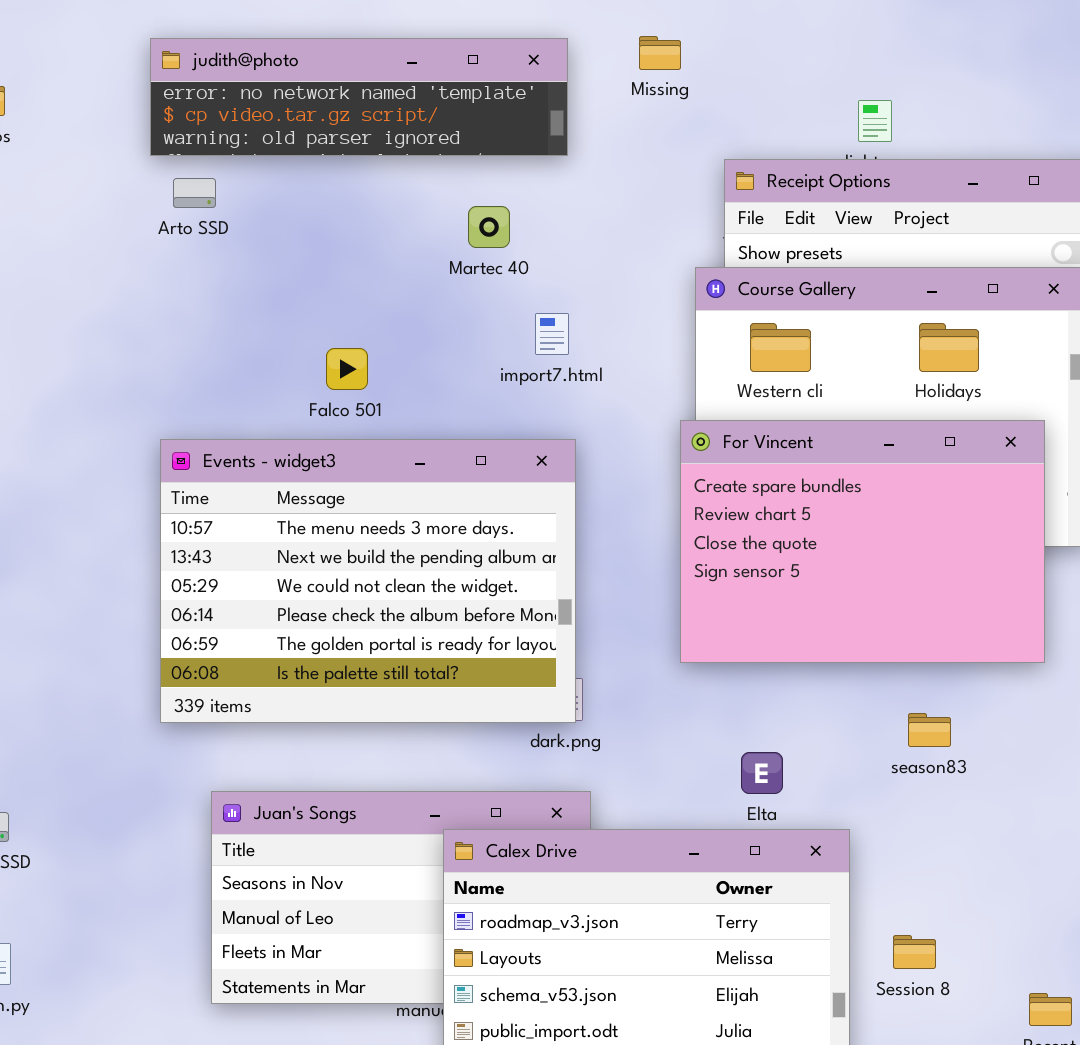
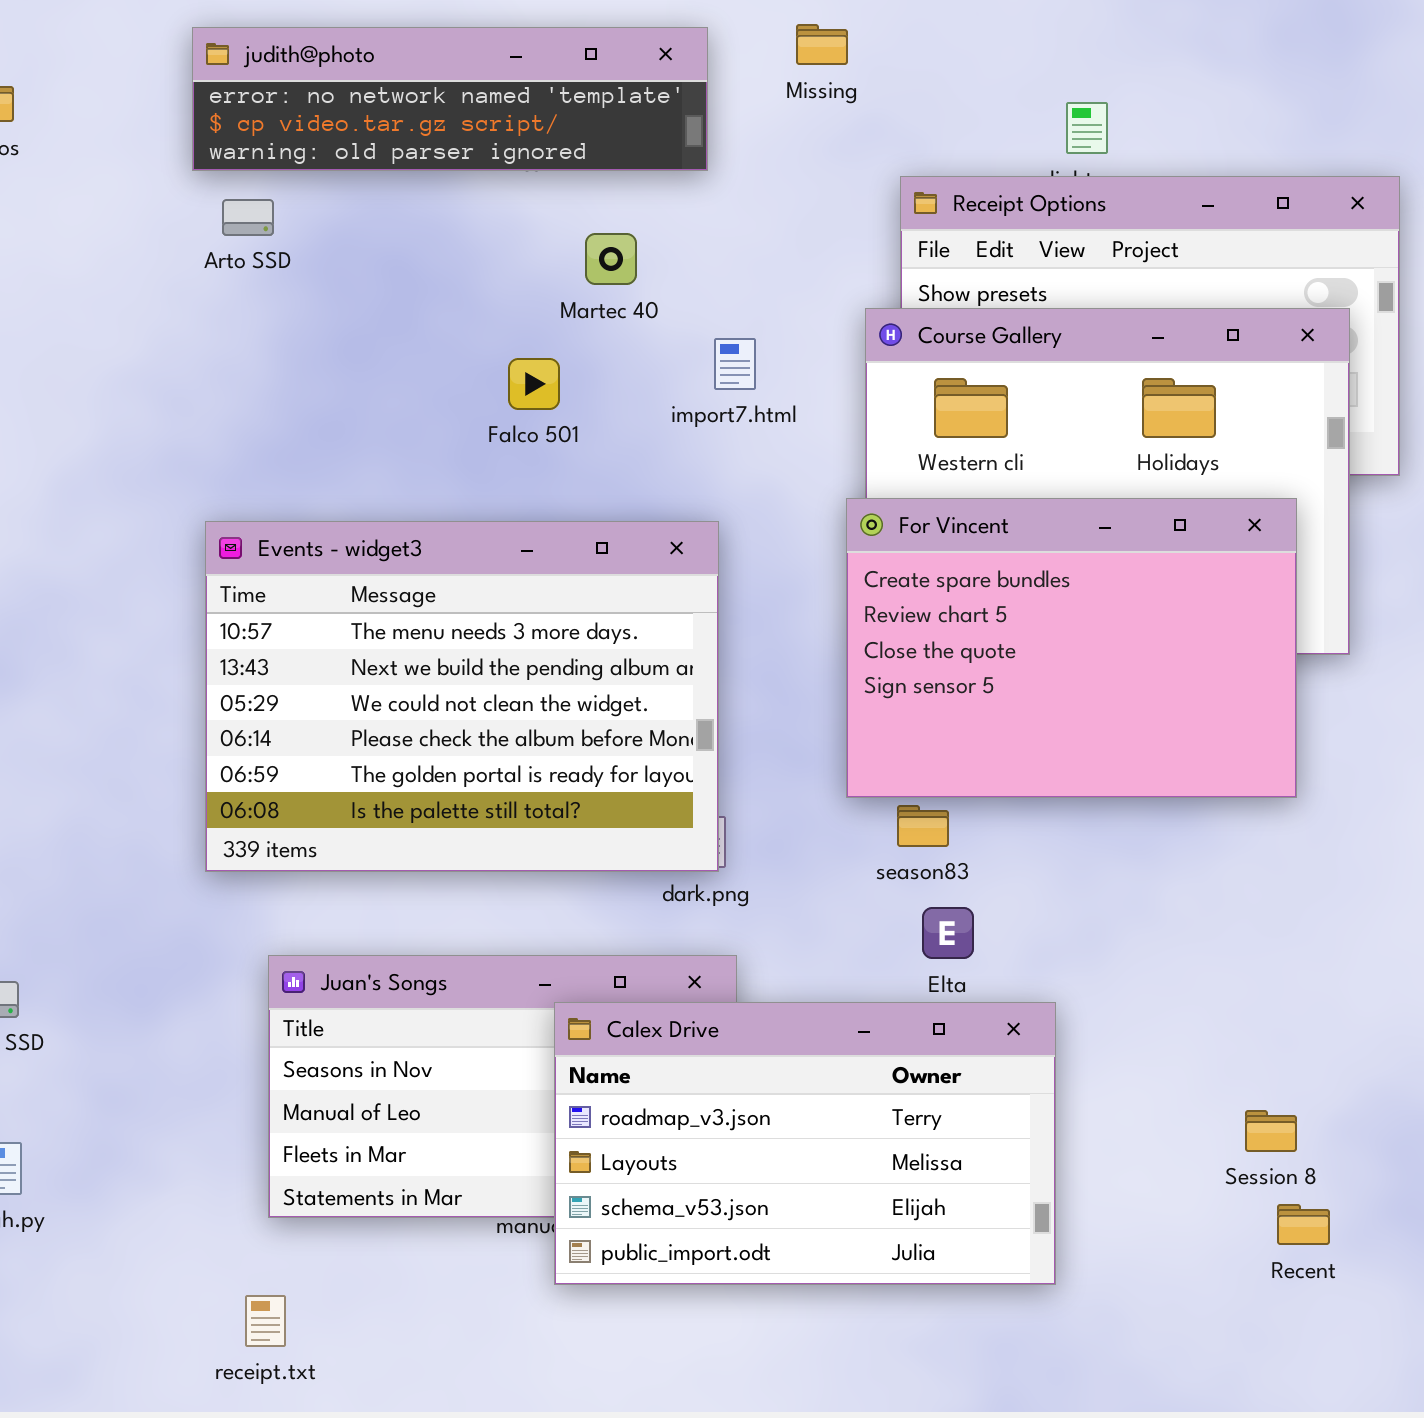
import7.html: [535,313,569,355] -> [714,338,756,390], moved
Falco 501: [326,348,368,390] -> [508,358,560,410], moved
season83: [908,713,951,747] -> [897,805,949,847], moved
Session 8: [893,935,936,969] -> [1245,1110,1297,1152], moved

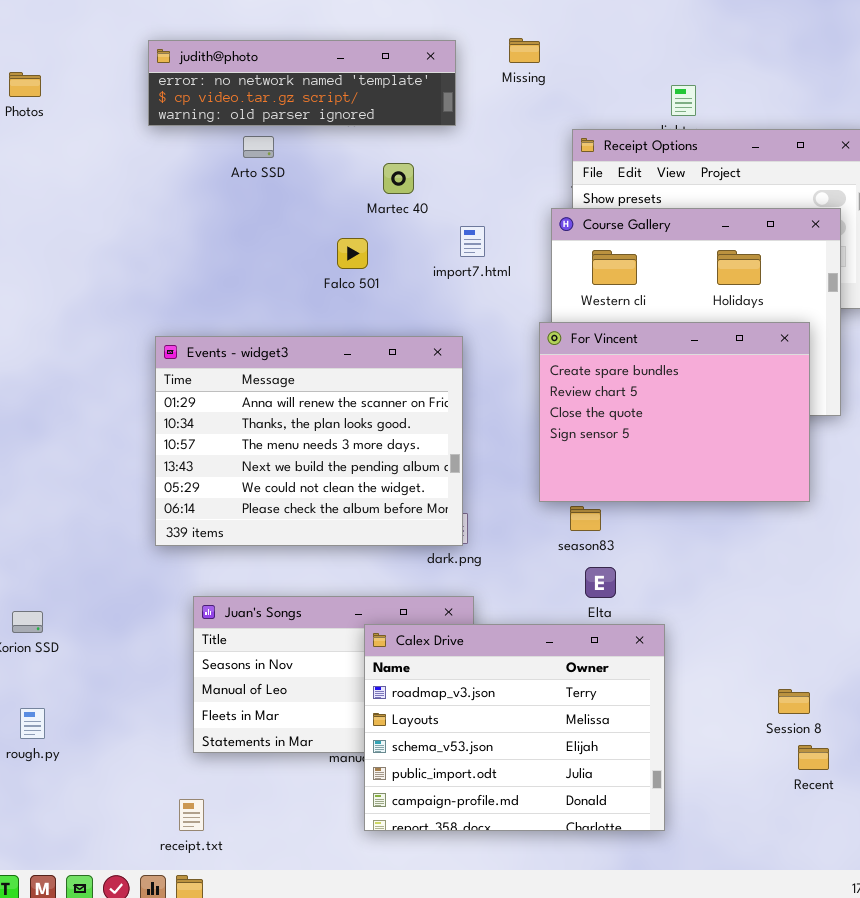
Arto SSD: [222,199,274,236] -> [243,136,274,158], moved
Events - widget3: [205,521,719,872] -> [155,336,463,546], scrolled up 2 rows
Calex Drive: [554,1002,1056,1285] -> [364,624,665,831], resized

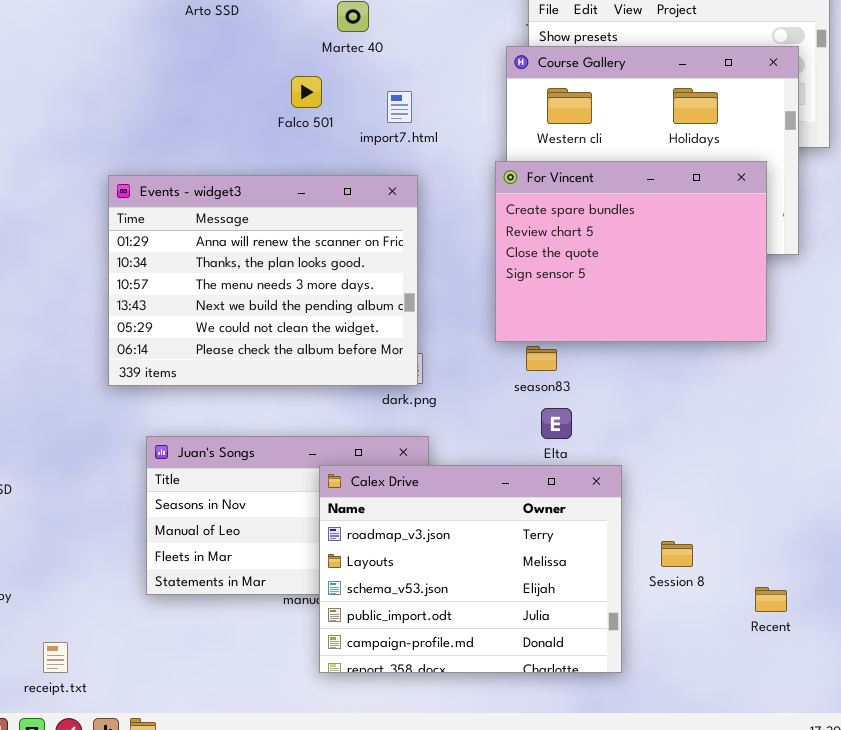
import7.html: [460,226,485,257] -> [387,91,412,123], moved
Session 8: [778,689,810,714] -> [661,541,693,567], moved
receipt.txt: [179,799,204,831] -> [43,642,68,673], moved

